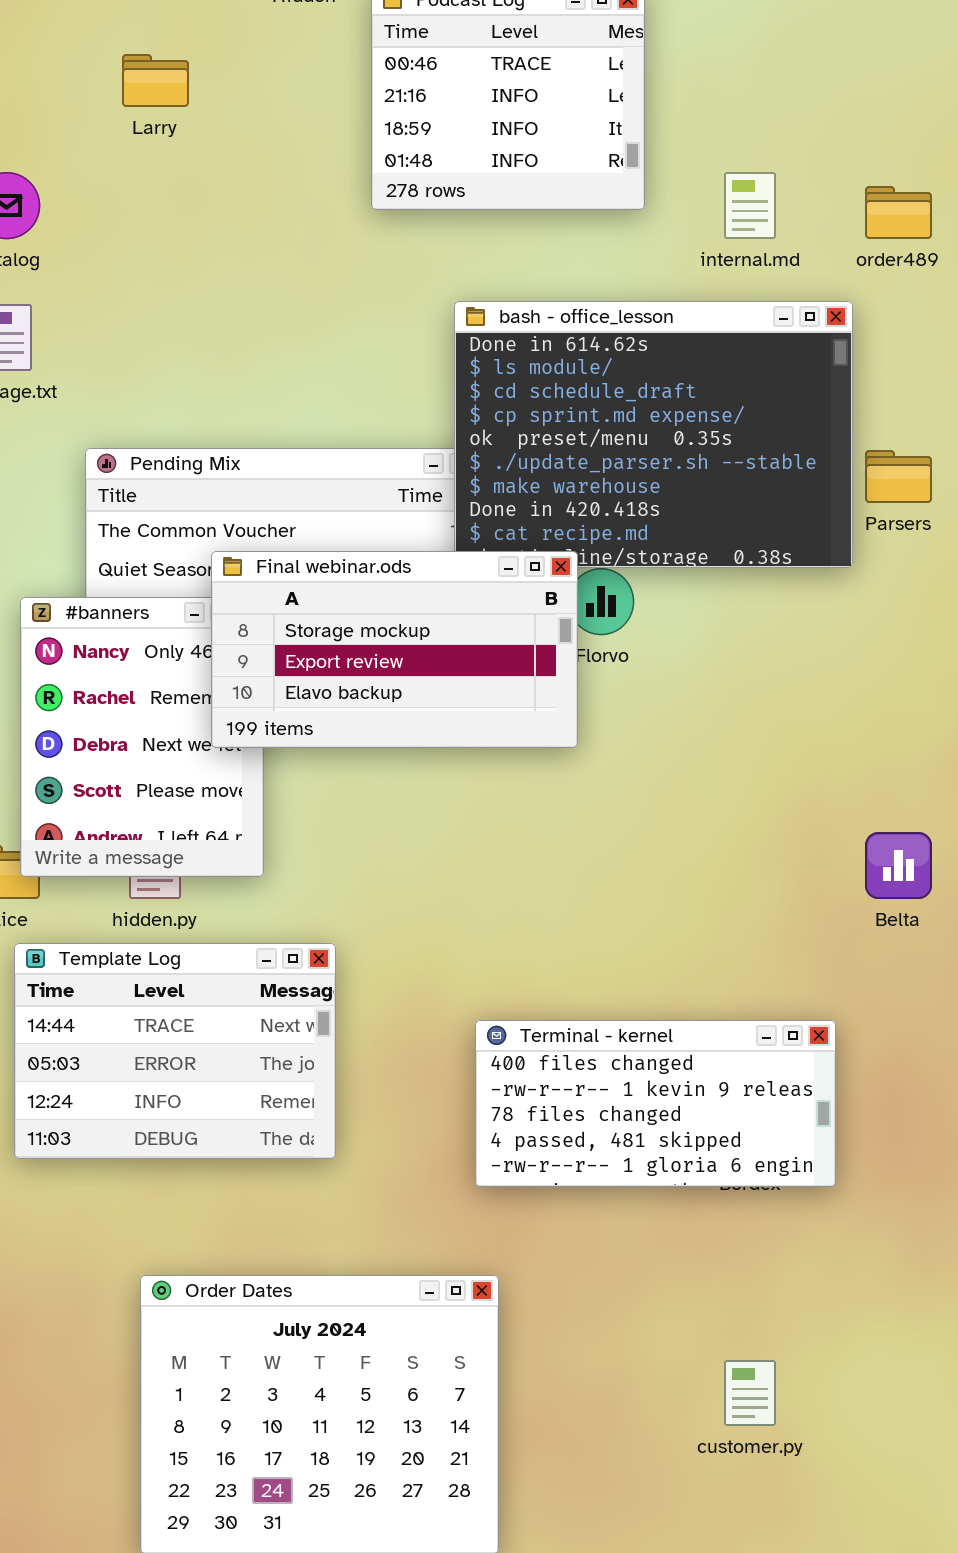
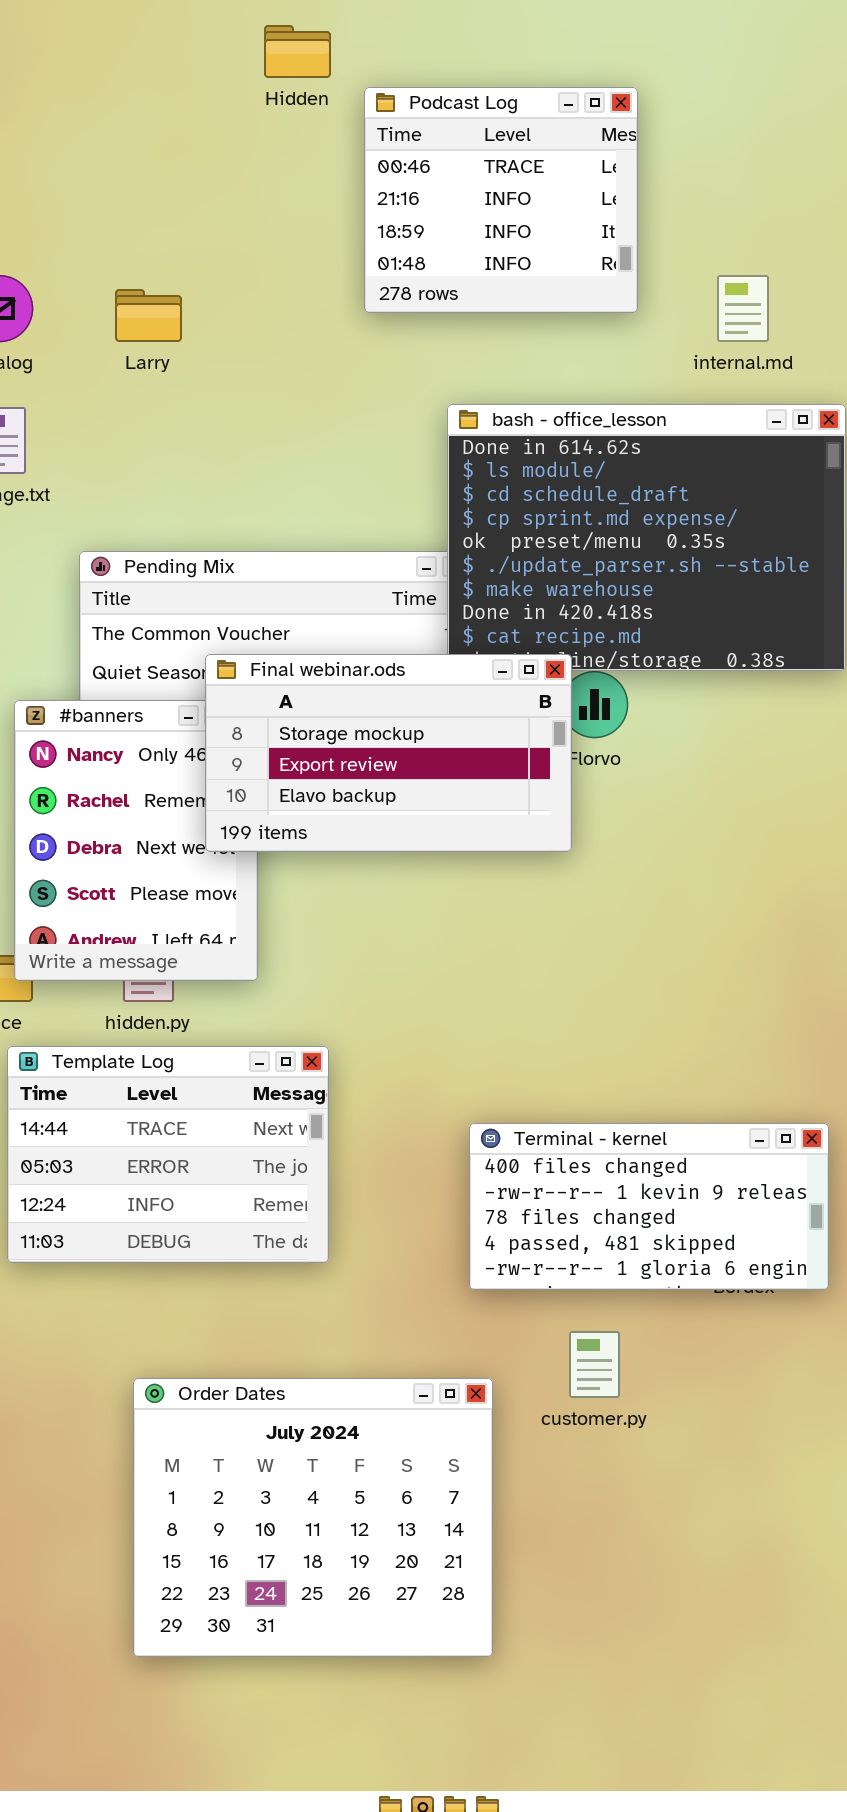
Larry: [122,54,189,107] -> [115,289,182,342], moved
customer.py: [724,1360,776,1426] -> [569,1331,620,1398], moved

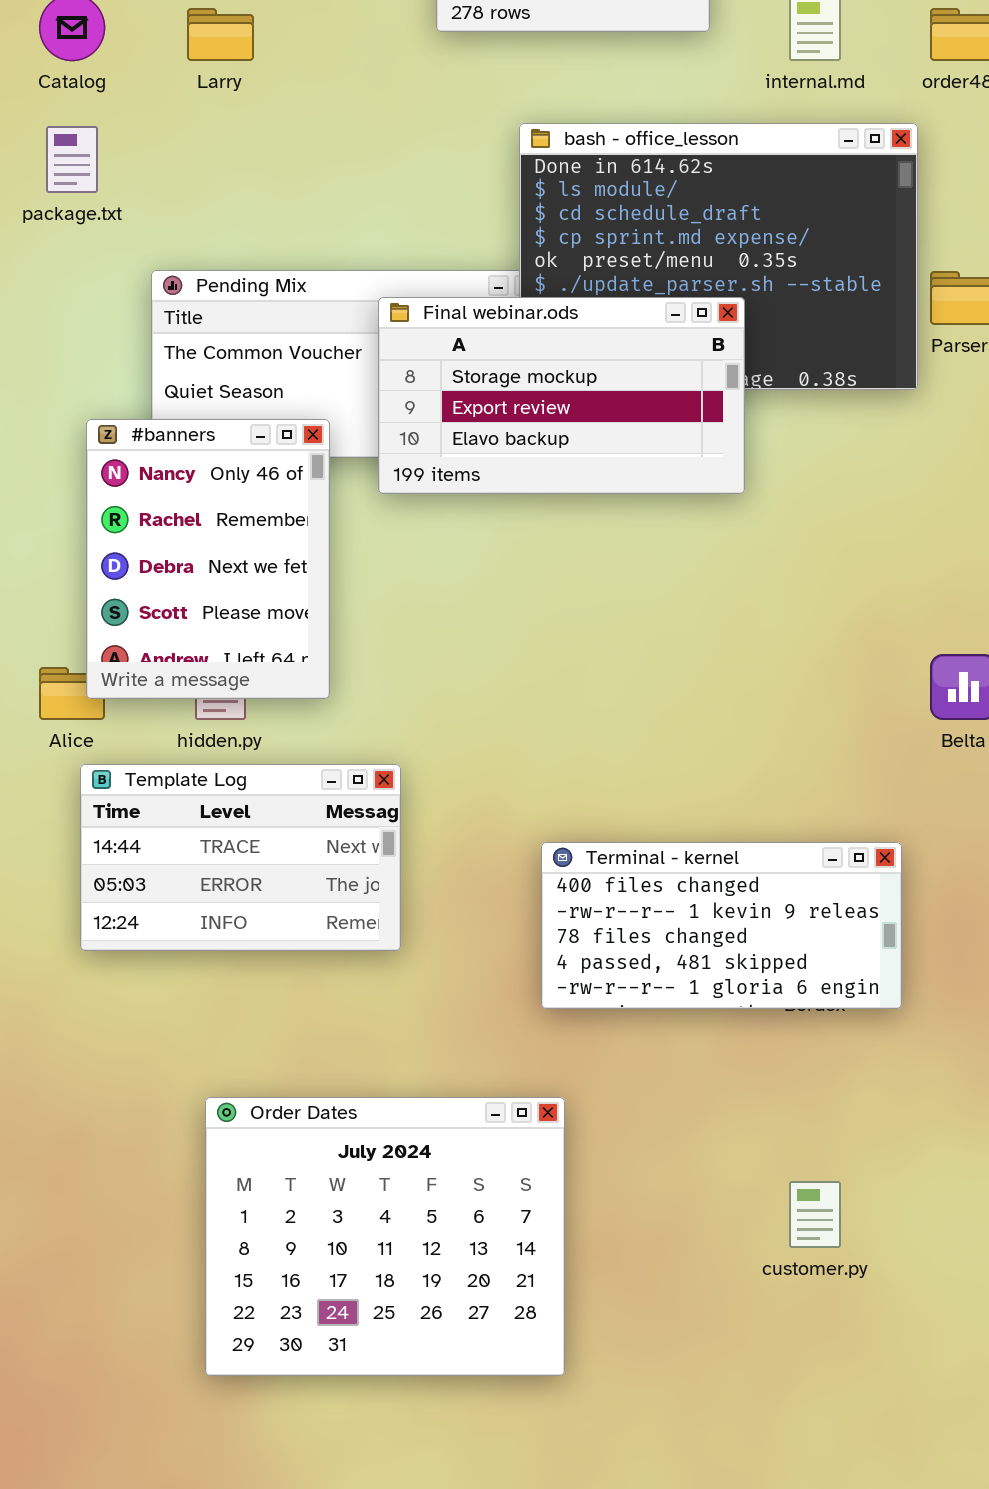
Final webinar.ods: [205,654,572,852] -> [378,297,745,494], moved
Template Log: [7,1046,329,1263] -> [80,764,401,951], resized
customer.py: [569,1331,620,1398] -> [789,1181,841,1248], moved

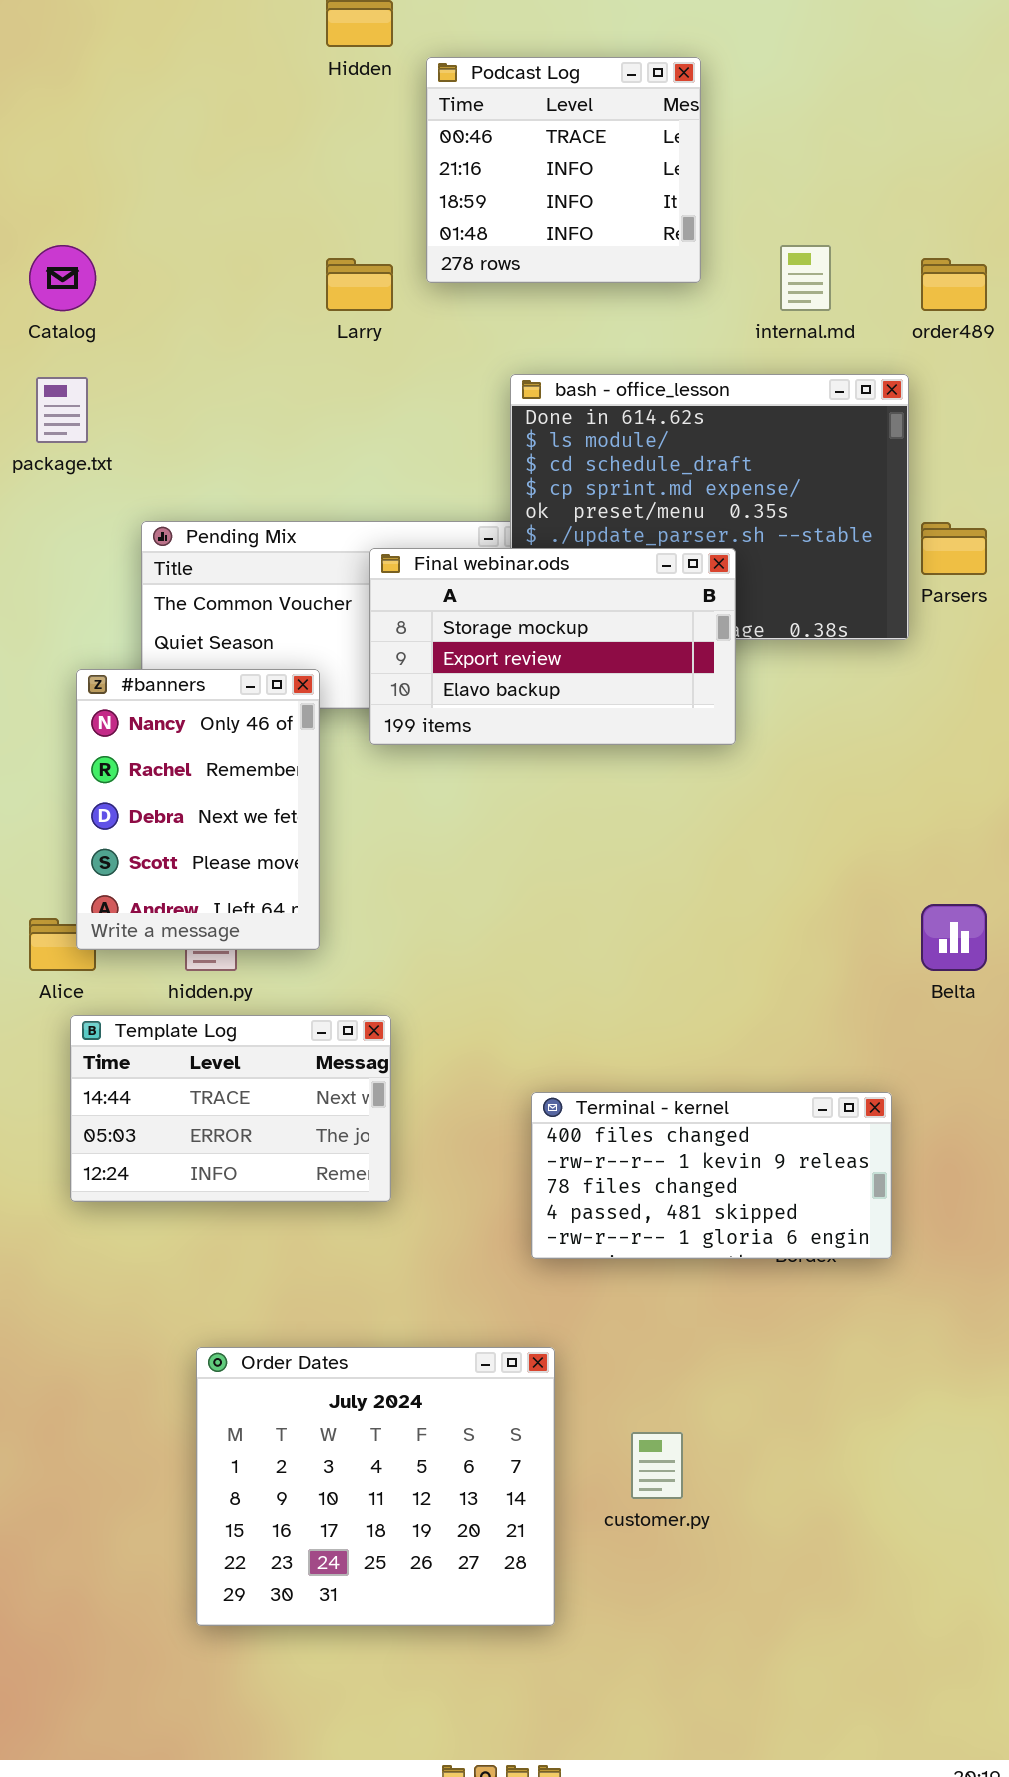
Larry: [187,8,254,61] -> [326,258,393,311], moved
customer.py: [789,1181,841,1248] -> [631,1432,683,1499], moved

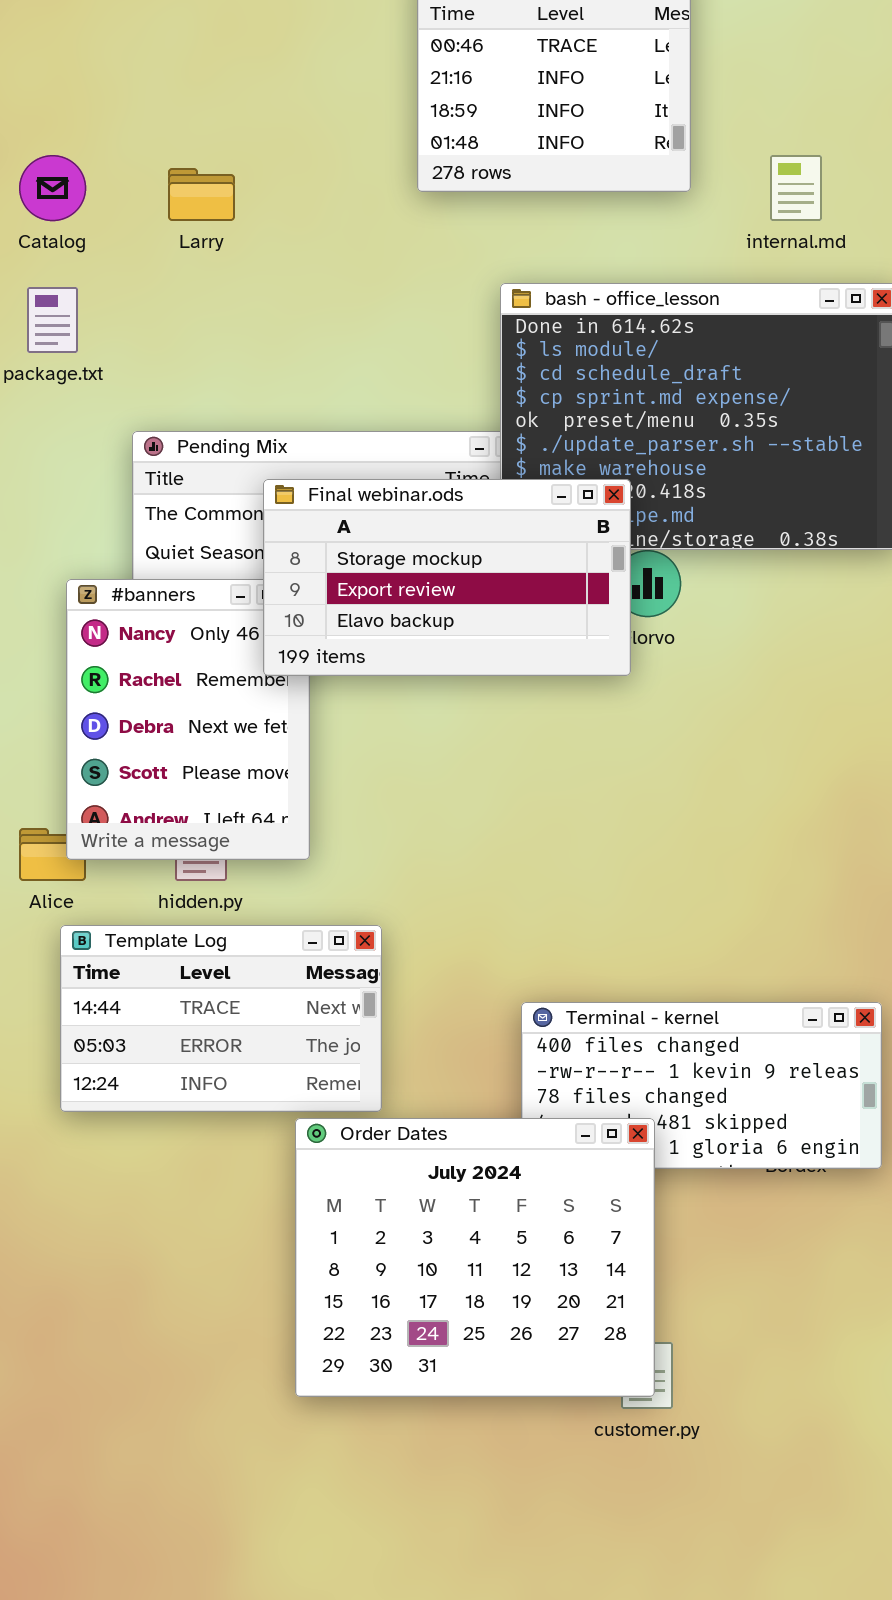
Larry: [326,258,393,311] -> [168,168,235,221], moved
Final webinar.ods: [369,548,736,745] -> [263,479,631,676], moved
Order Dates: [196,1347,555,1626] -> [295,1118,655,1397], moved

